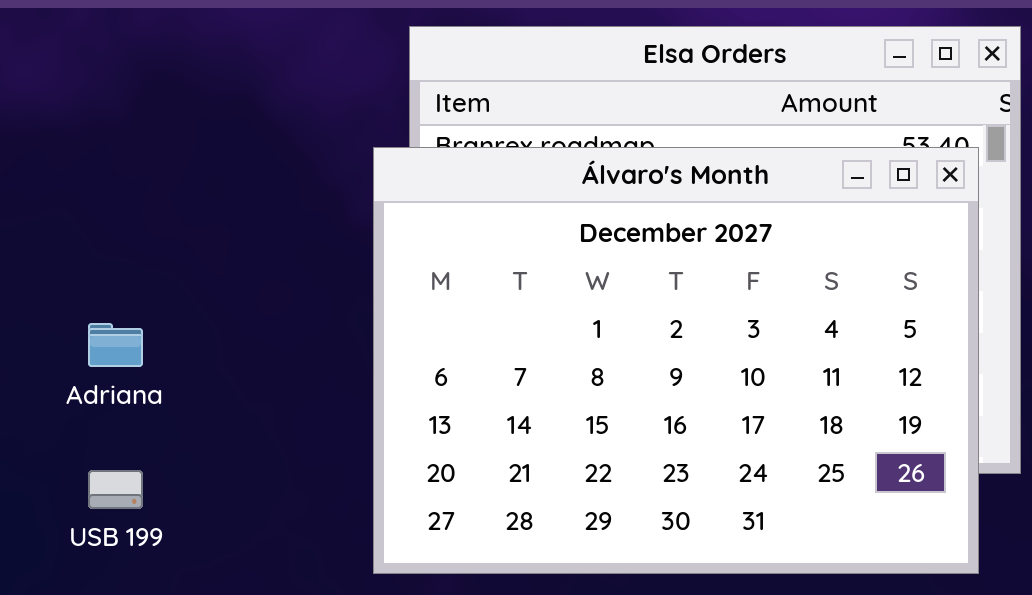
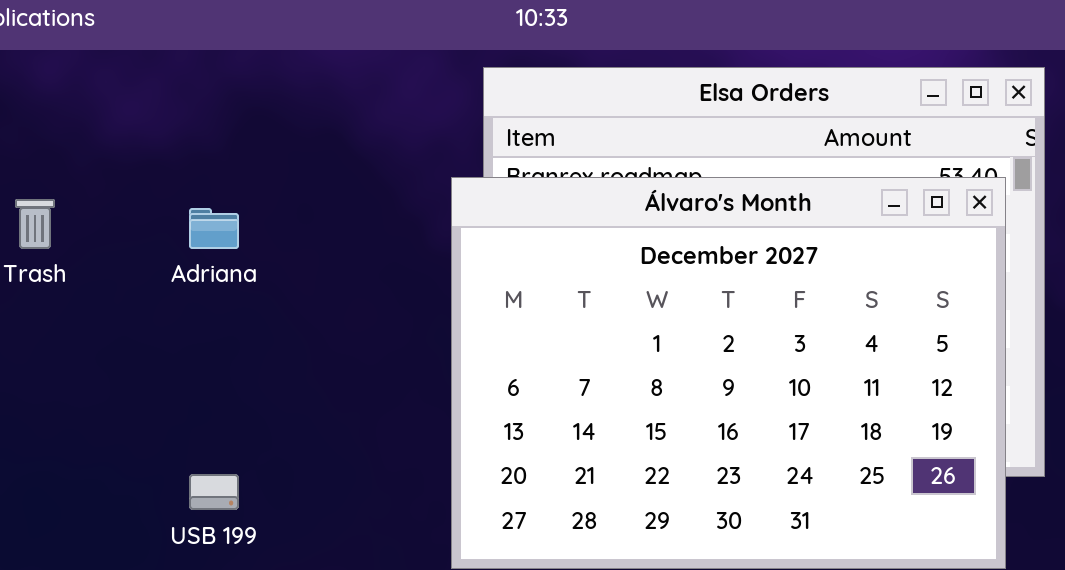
Adriana: [88,323,143,367] -> [189,208,239,249], moved

